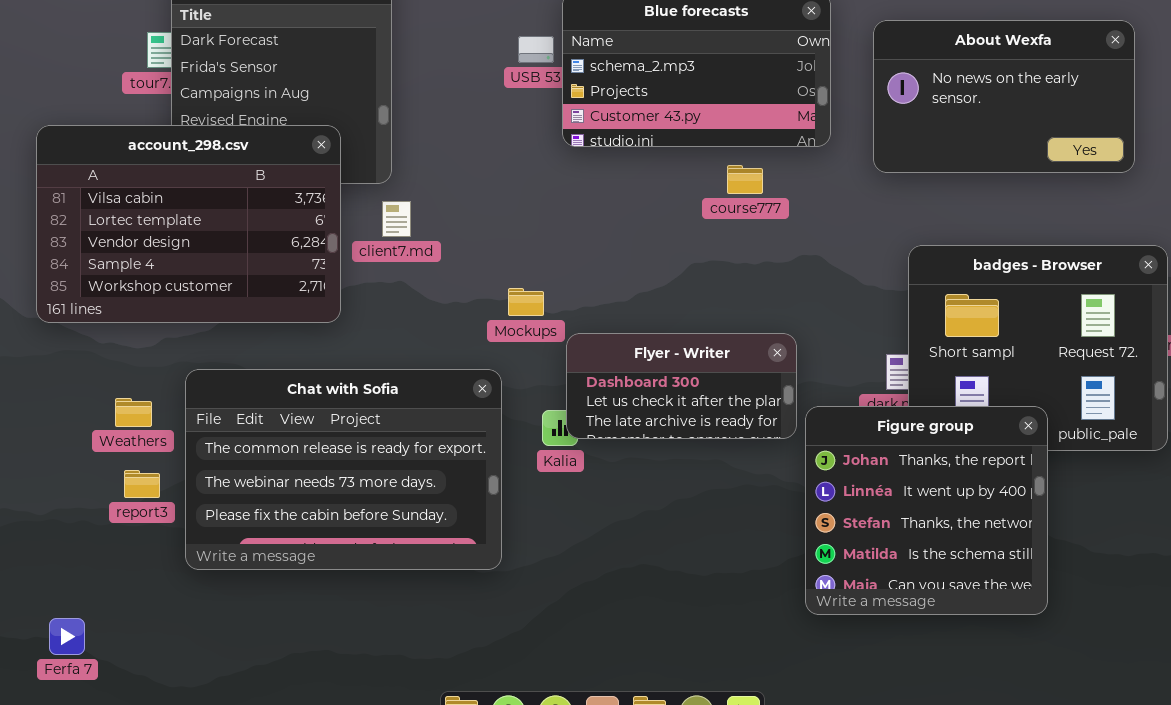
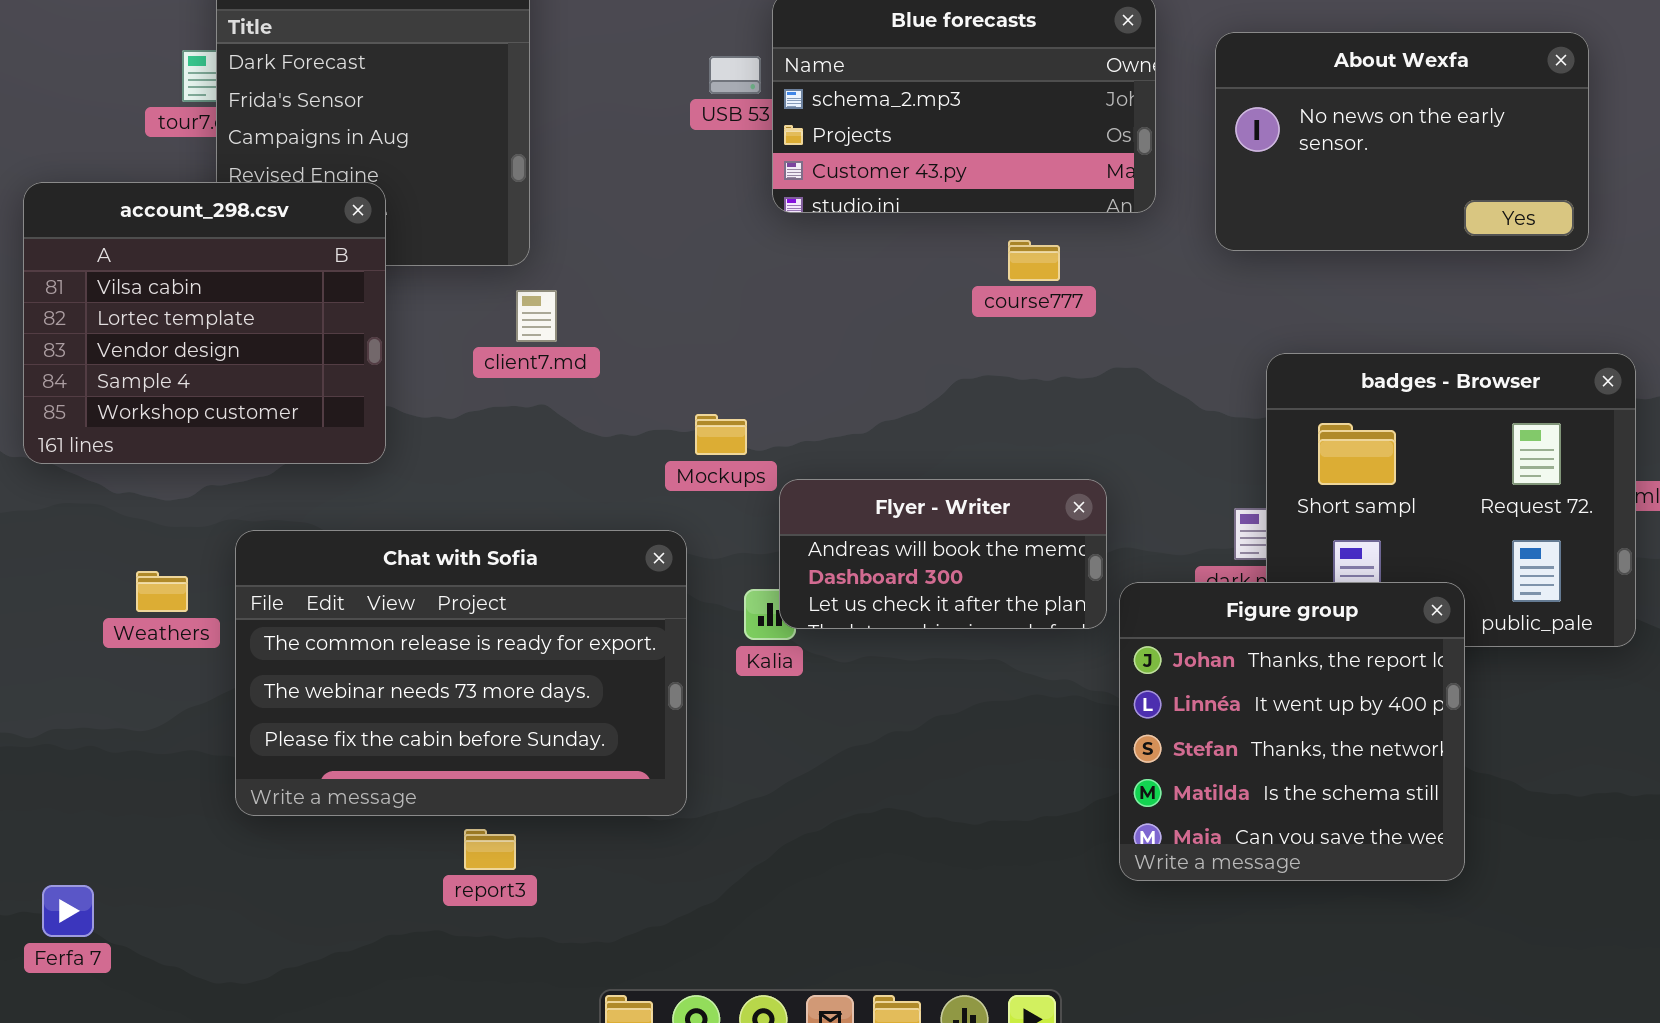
account_298.csv: [36,125,341,323] -> [23,182,386,464], resized
Flyer - Writer: [566,333,797,439] -> [779,479,1107,629], scrolled up 1 row
report3: [124,470,160,498] -> [464,829,516,870], moved

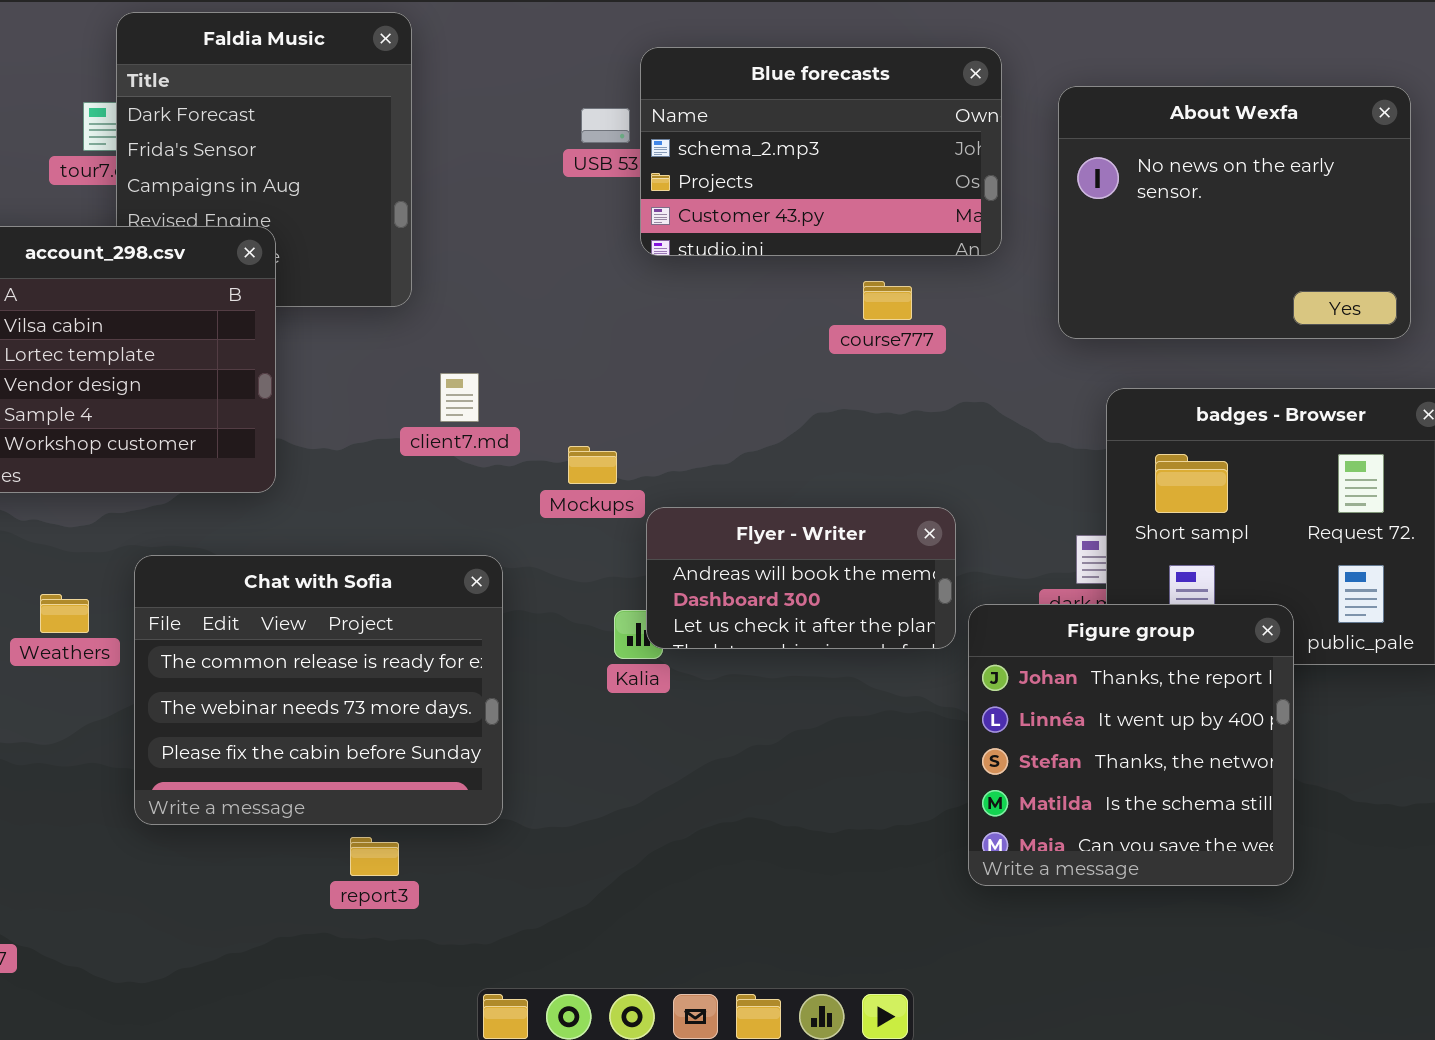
About Wexfa: [1215,32,1589,251] -> [1058,86,1411,339], resized
client7.md: [516,290,557,342] -> [440,373,479,422], moved
Chat with Sofia: [235,530,687,816] -> [134,555,503,825], resized

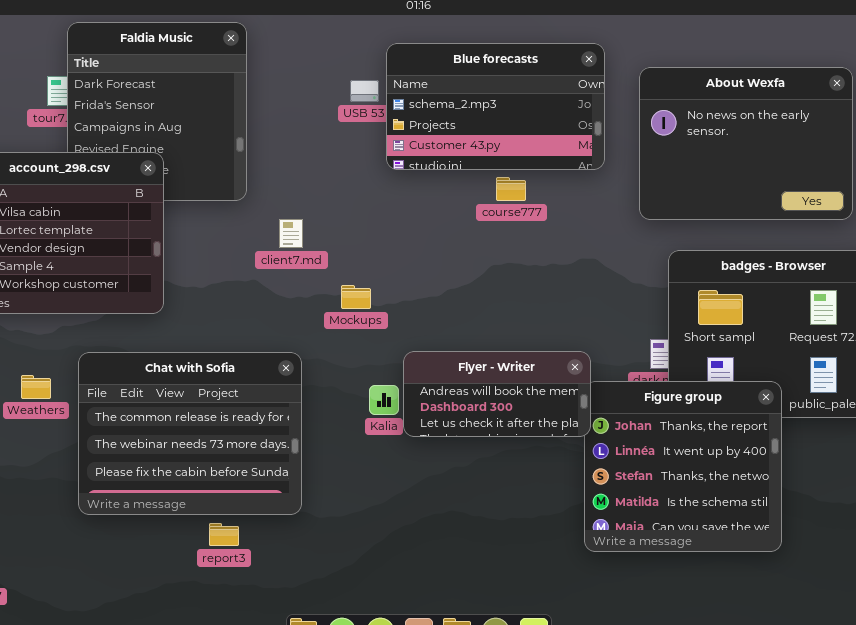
course777: [863,281,912,320] -> [496,177,526,201], moved
client7.md: [440,373,479,422] -> [279,219,303,248], moved
Flyer - Writer: [646,507,956,649] -> [403,351,591,437], moved

